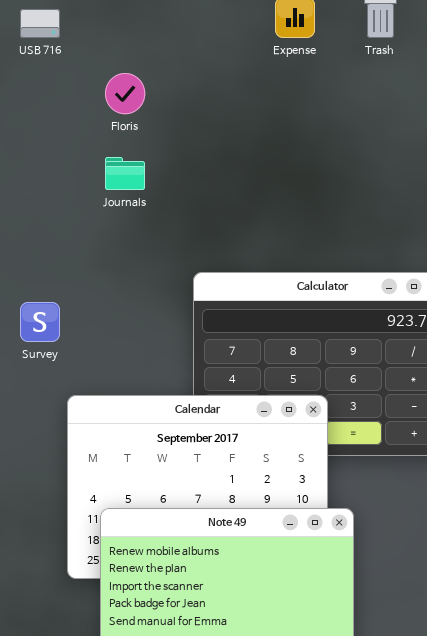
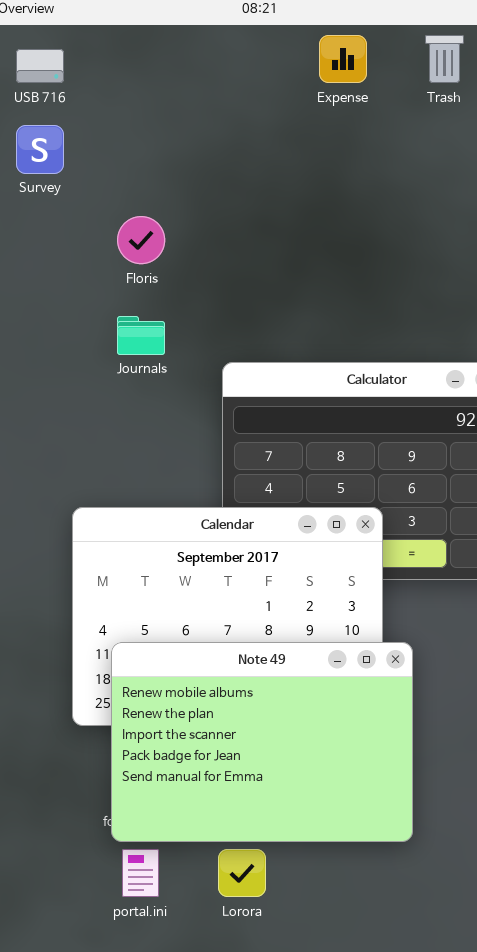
Floris: [105,73,145,114] -> [117,216,165,264], moved
Journals: [105,157,145,190] -> [117,316,165,355], moved
Survey: [20,302,60,342] -> [16,125,64,174], moved

